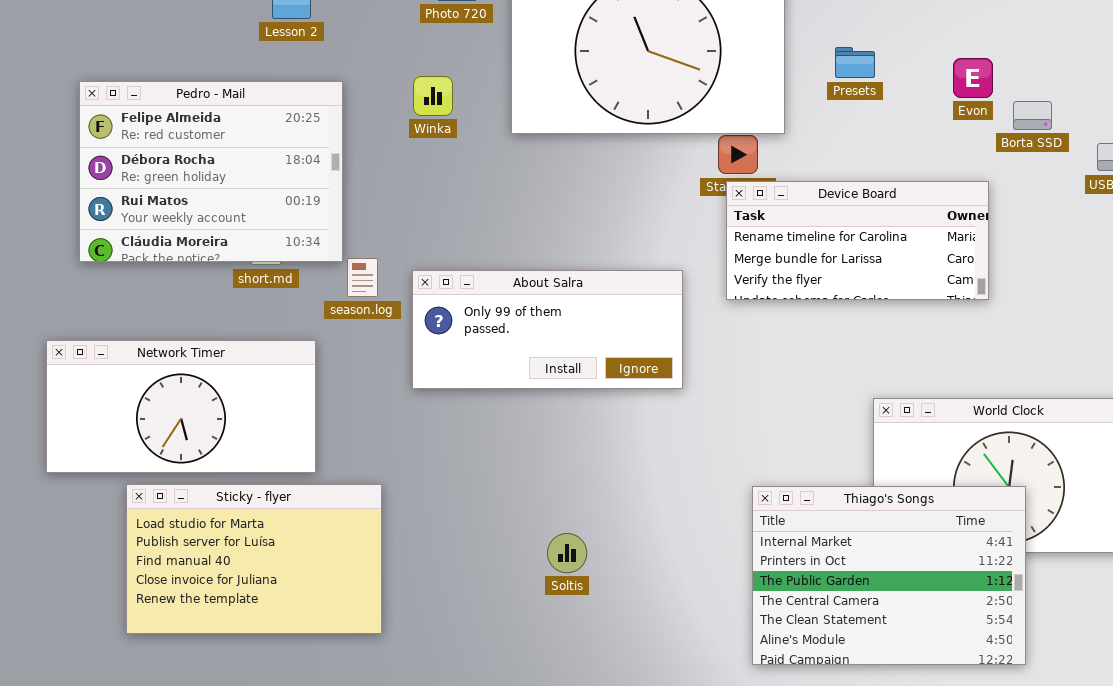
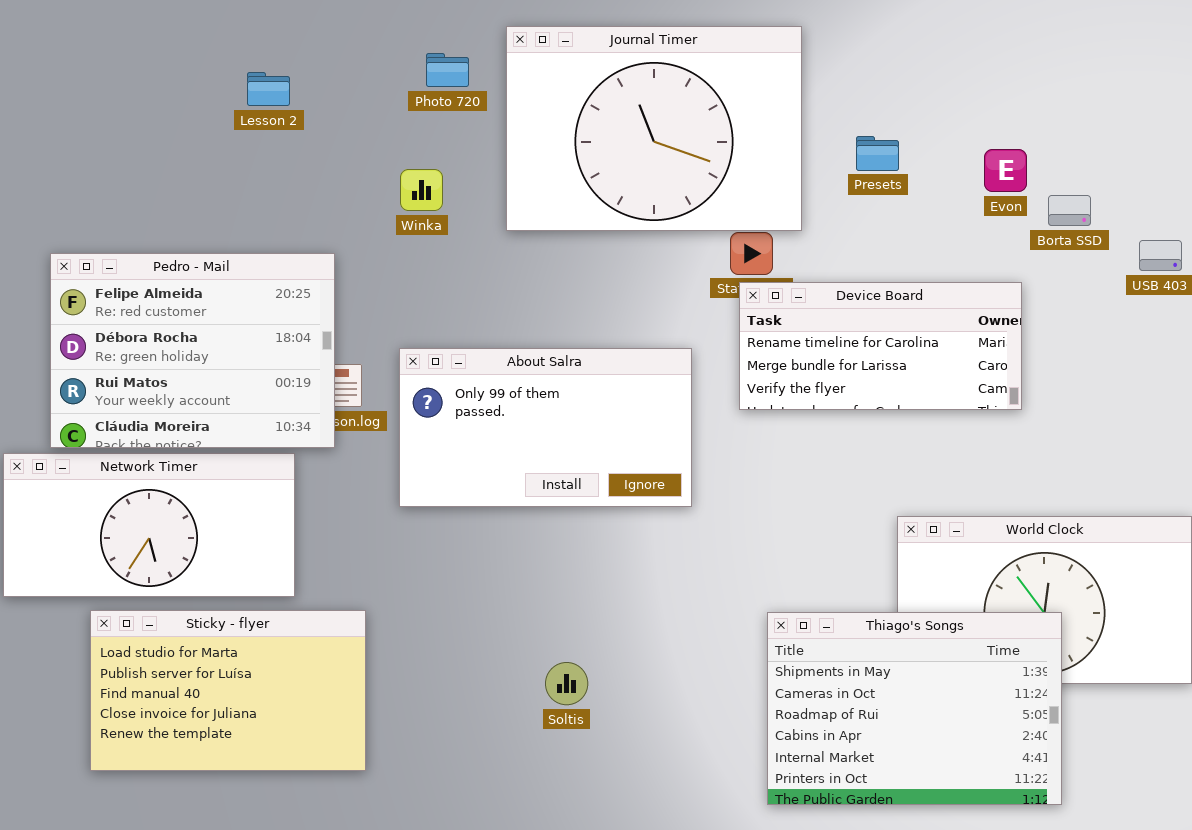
Pedro - Mail: [79,81,343,262] -> [50,253,335,448], moved
About Salra: [412,270,683,389] -> [399,348,692,507], resized
Thiago's Songs: [752,486,1026,665] -> [767,612,1062,805], scrolled up 4 rows

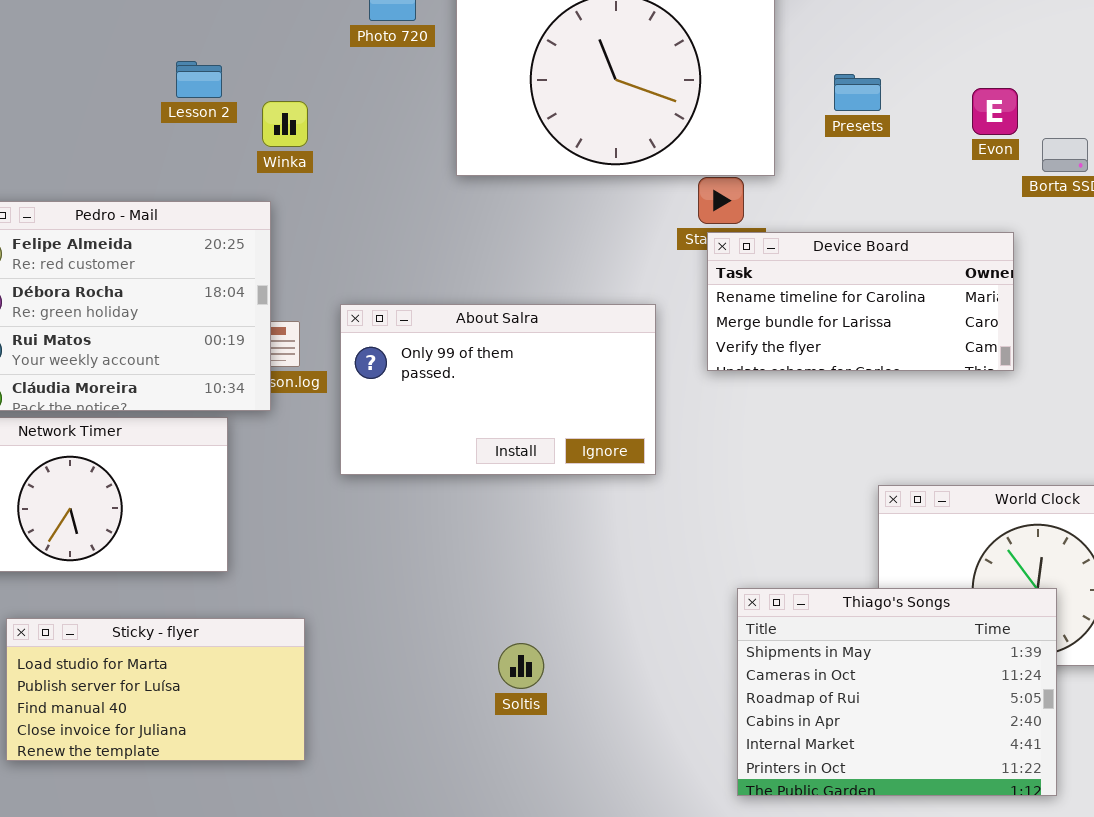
Lesson 2: [247,72,290,106] -> [176,61,222,98], moved
Winka: [400,169,443,211] -> [262,101,308,147], moved
Sticky - flyer: [90,610,366,771] -> [6,618,305,761], resized

